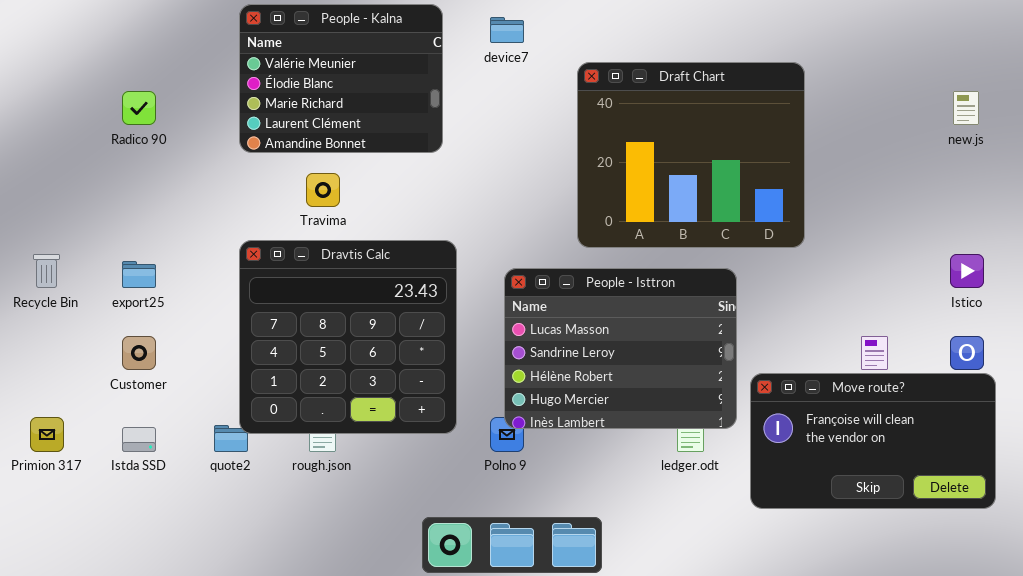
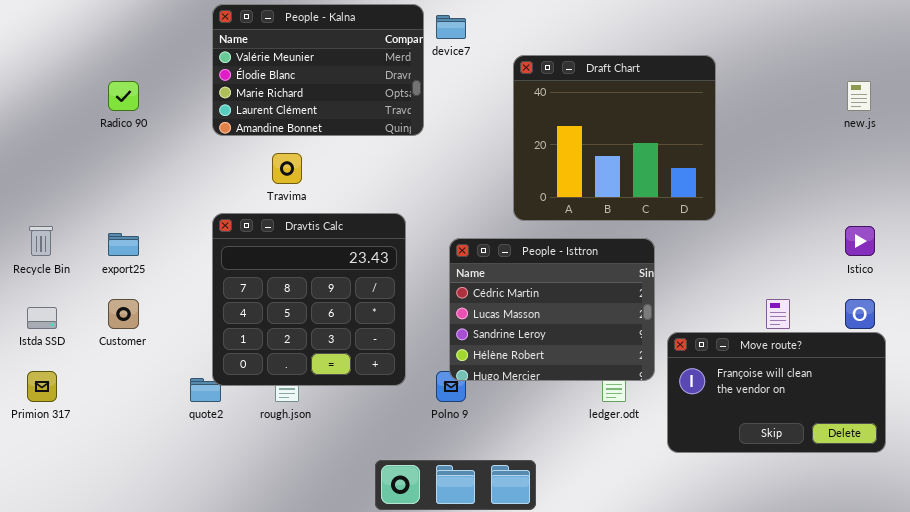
People - Kalna: [239,4,443,153] -> [212,4,424,136], resized
People - Isttron: [504,268,737,429] -> [449,238,655,381], scrolled up 1 row
Istda SSD: [122,427,156,452] -> [27,307,57,329], moved

